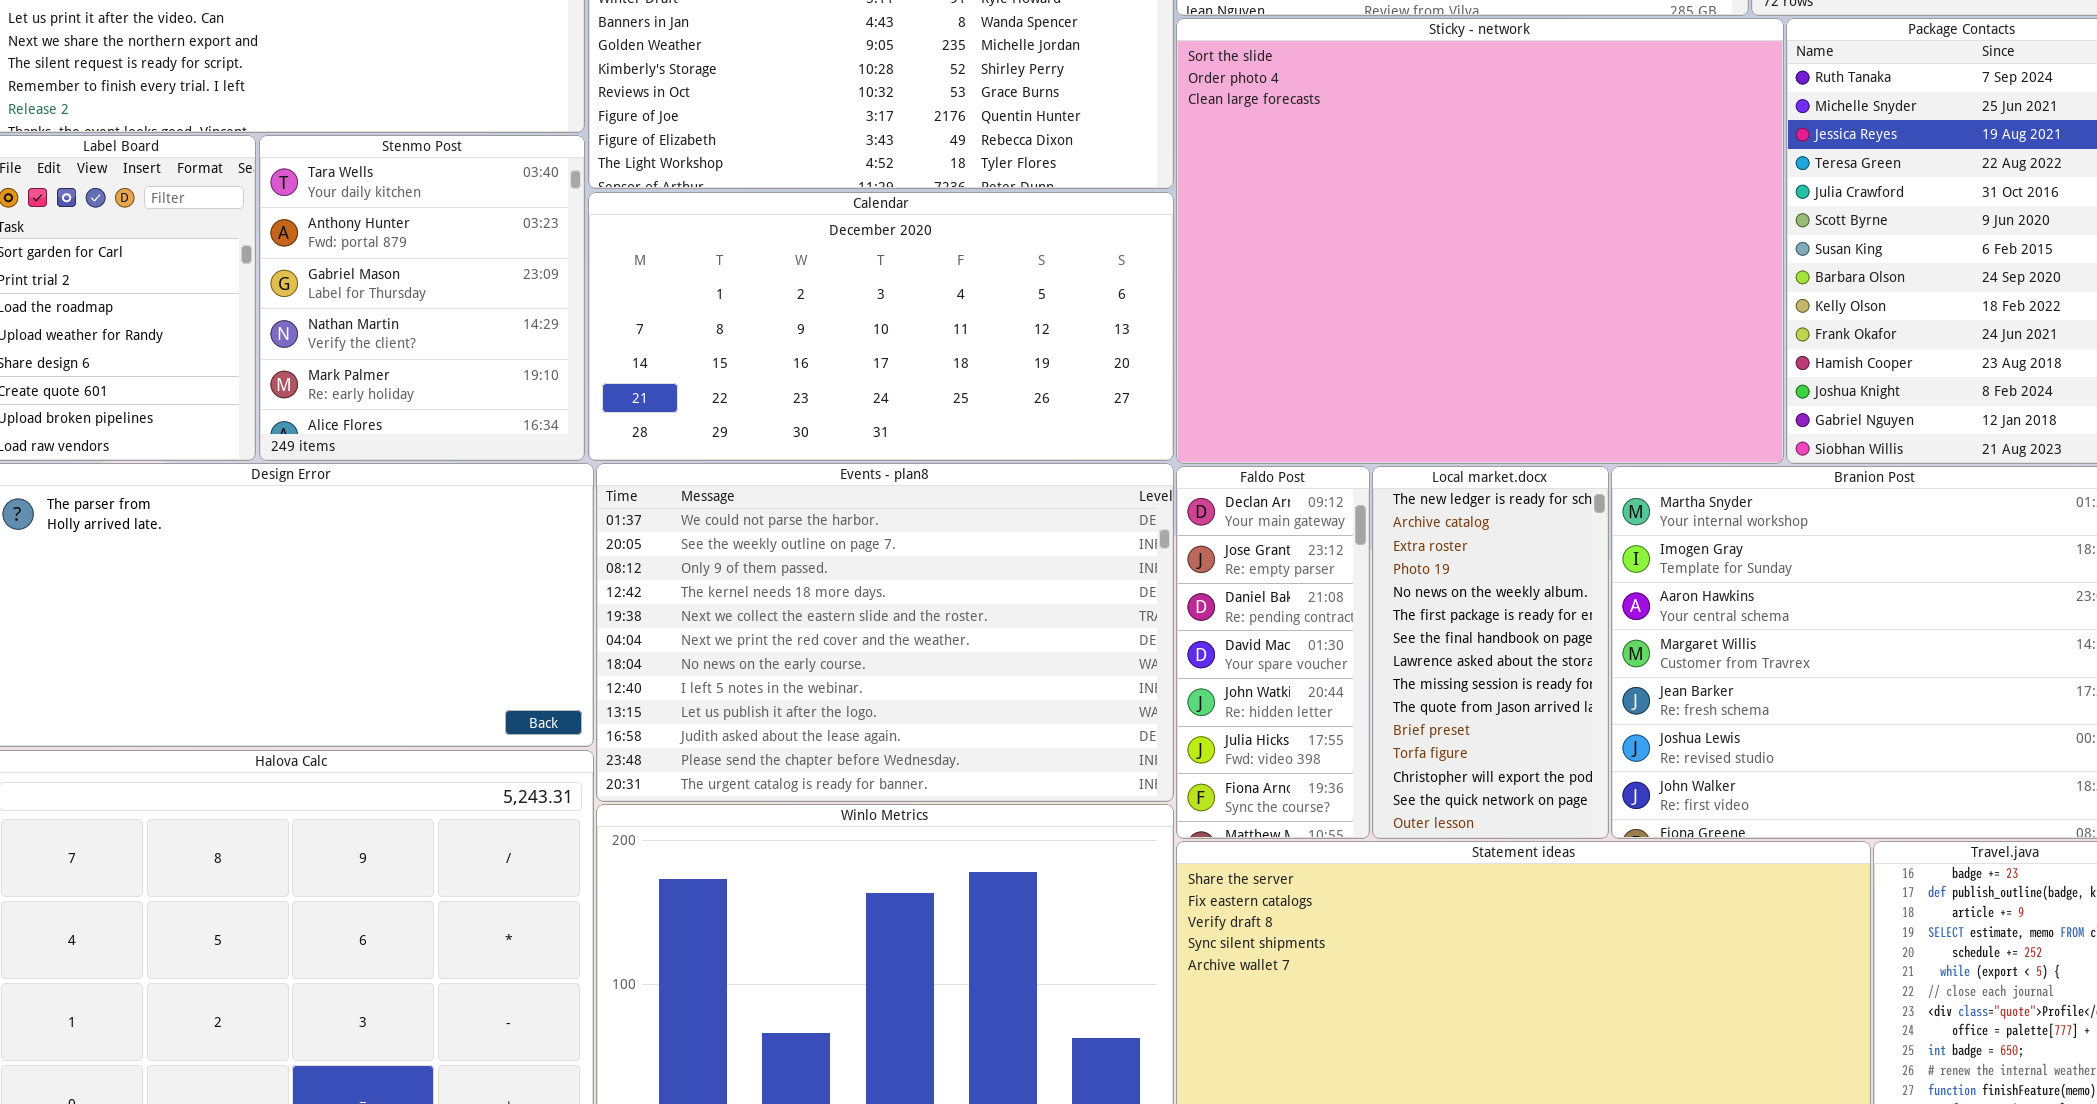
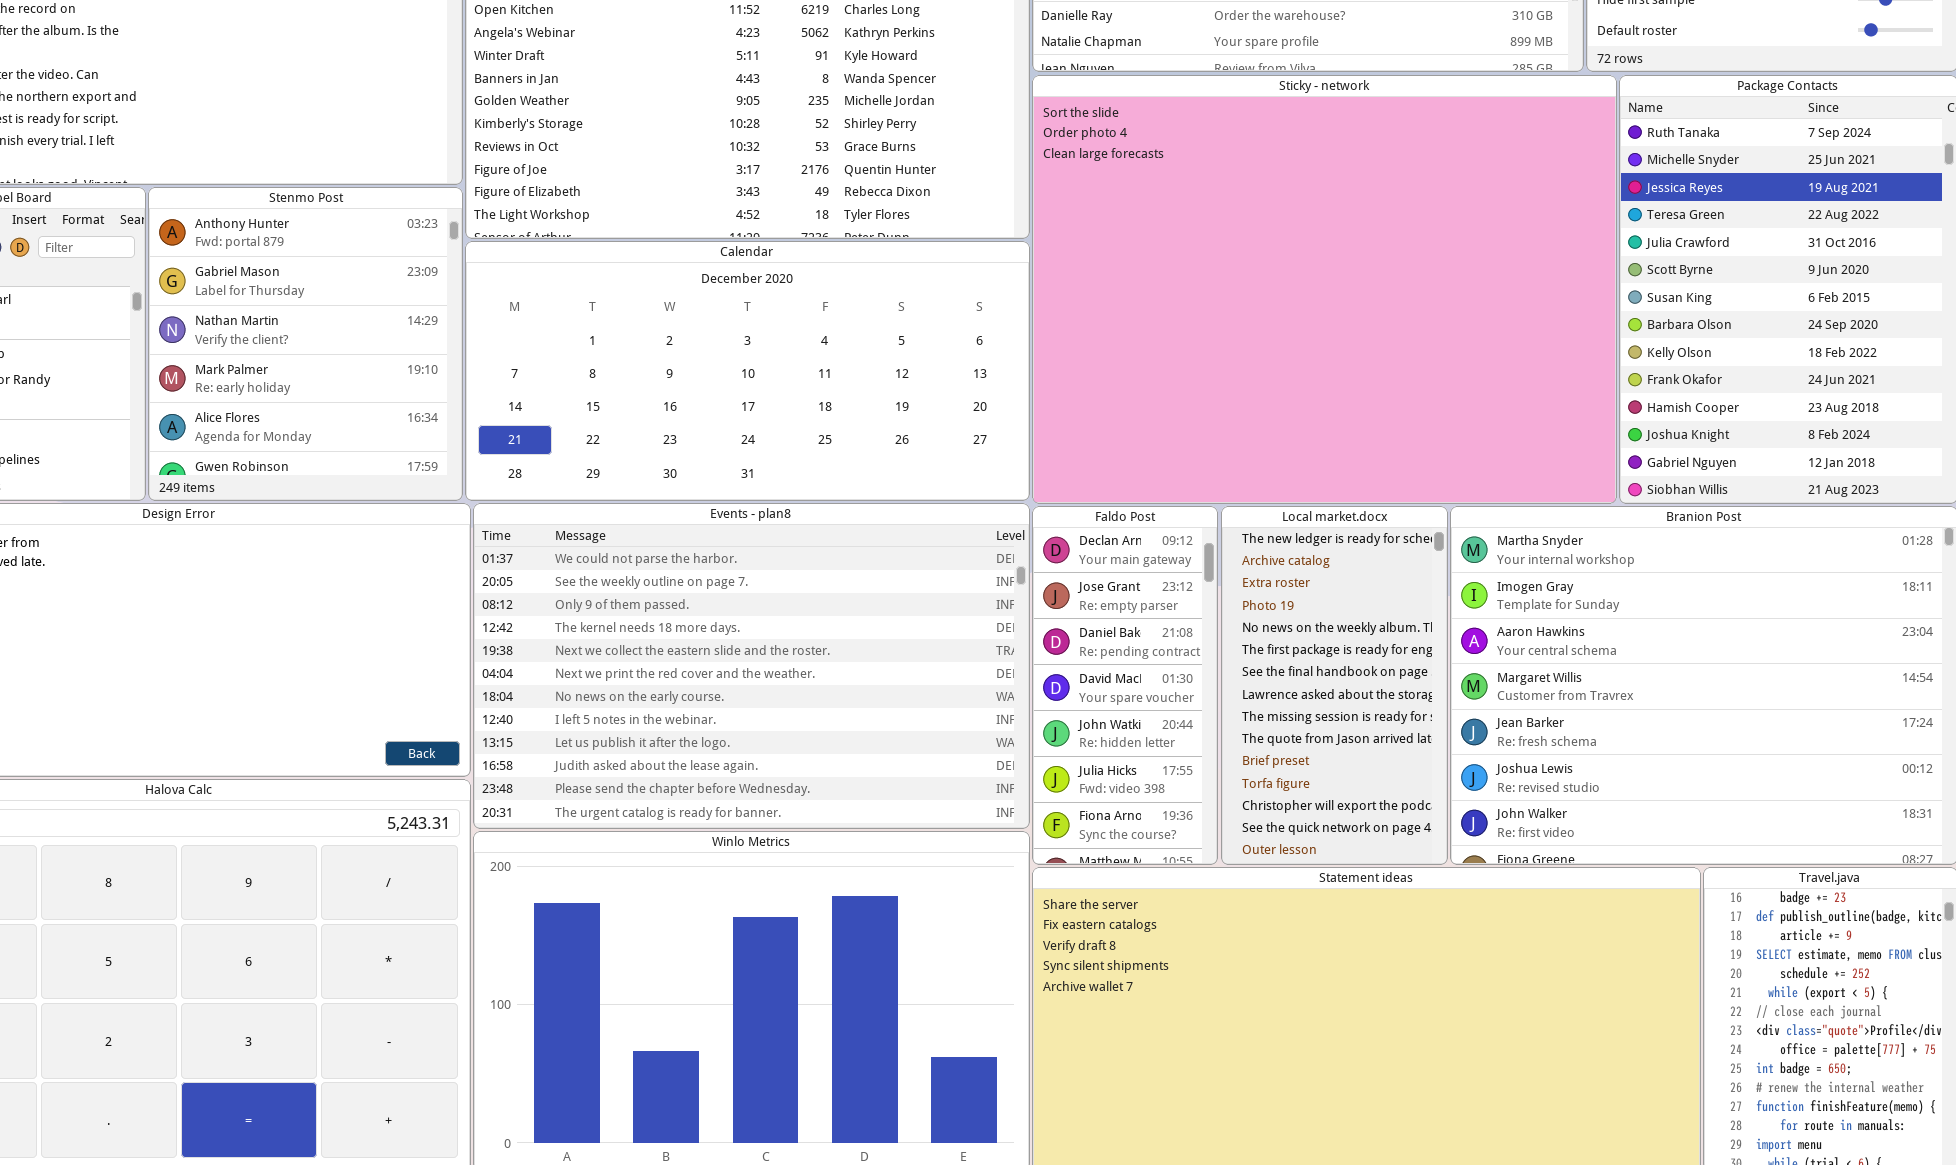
Stenmo Post: [259,135,585,461] -> [148,187,463,501], scrolled down 1 row

